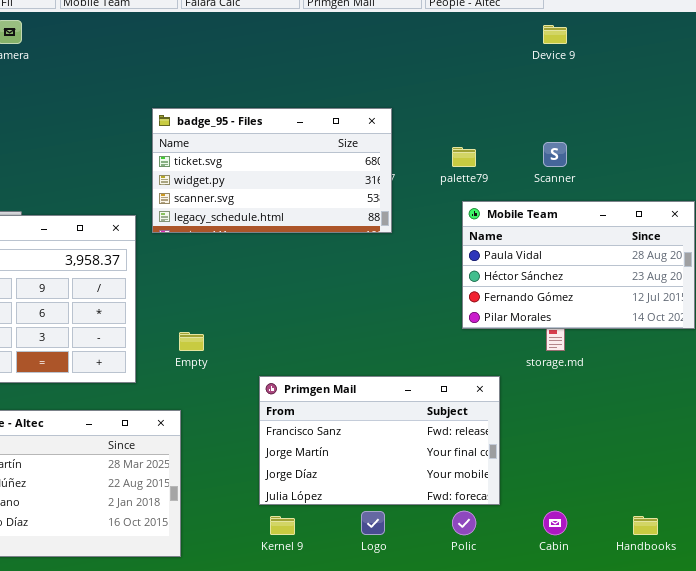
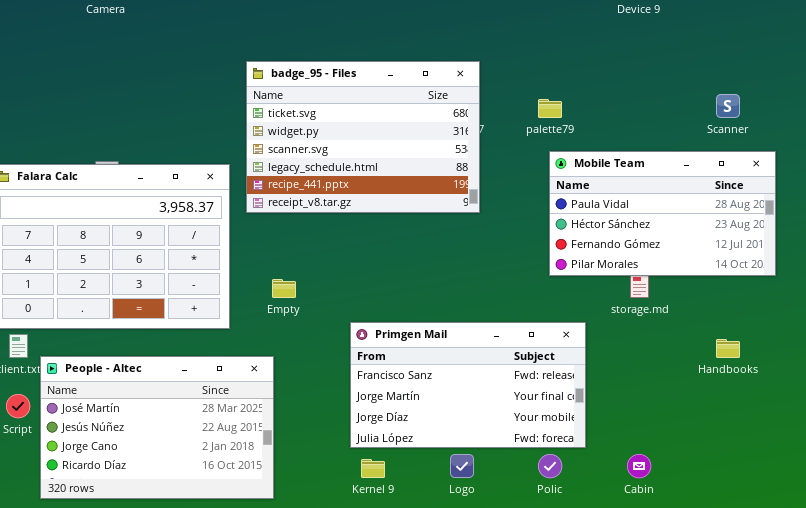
badge_95 - Files: [152,108,392,233] -> [246,61,480,213], resized
Scanner: [543,142,567,167] -> [716,94,740,118], moved
Handbooks: [633,516,658,535] -> [716,339,740,358], moved

